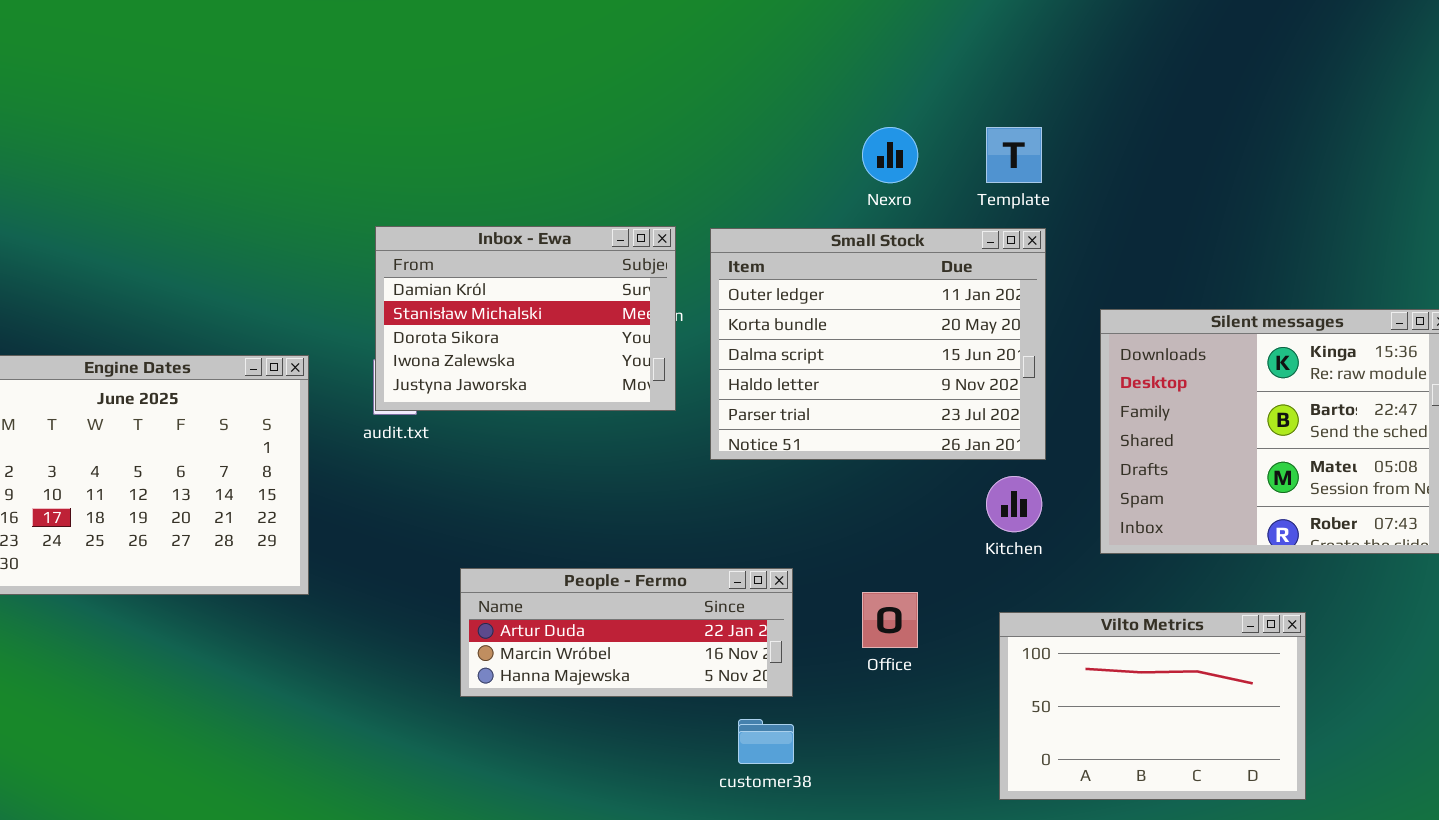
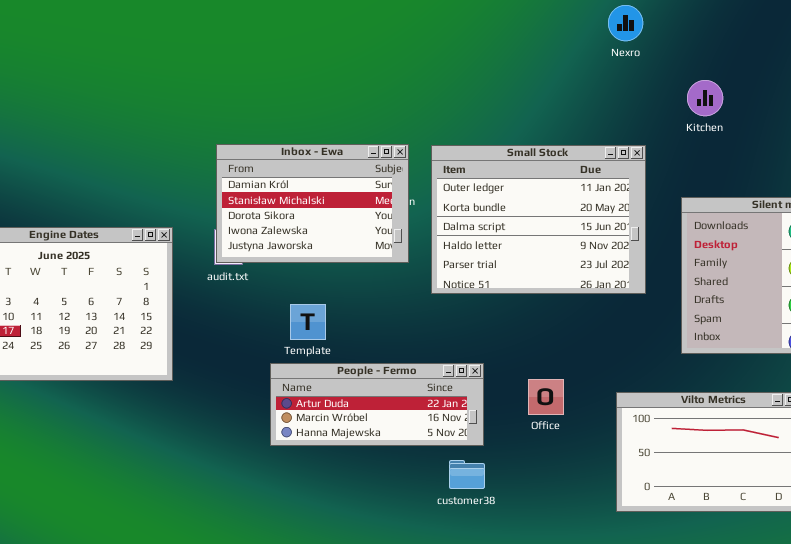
Nexro: [862,127,918,183] -> [608,5,643,41], moved
Template: [986,127,1042,183] -> [290,304,326,340], moved
Kitchen: [986,476,1042,532] -> [687,80,723,116], moved

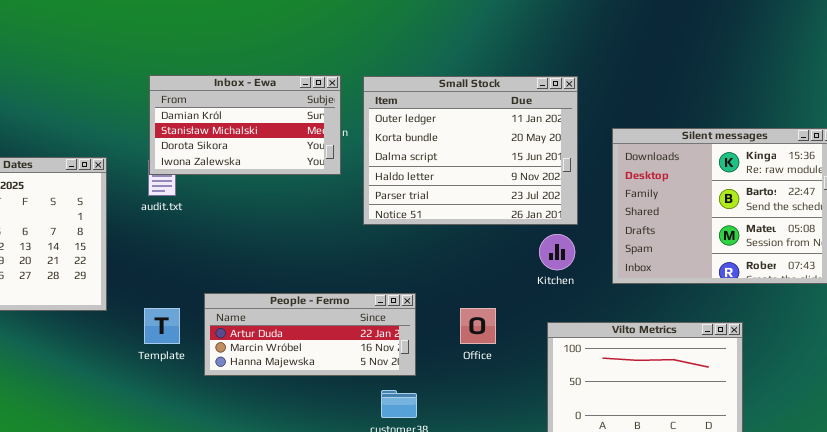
Kitchen: [687,80,723,116] -> [539,234,575,270], moved
Inbox - Ewa: [216,144,409,263] -> [149,75,341,175], resized
Template: [290,304,326,340] -> [144,308,180,344], moved

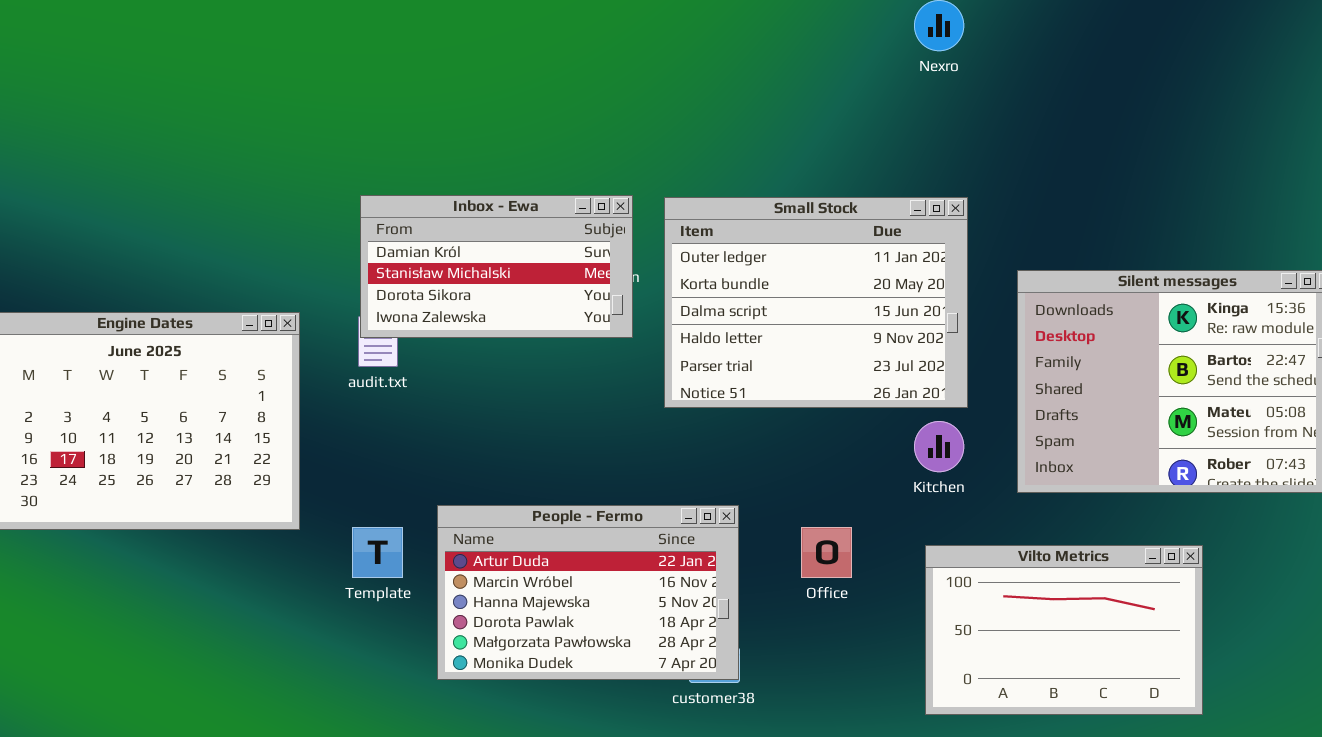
People - Fermo: [204,293,416,376] -> [437,505,739,680], resized

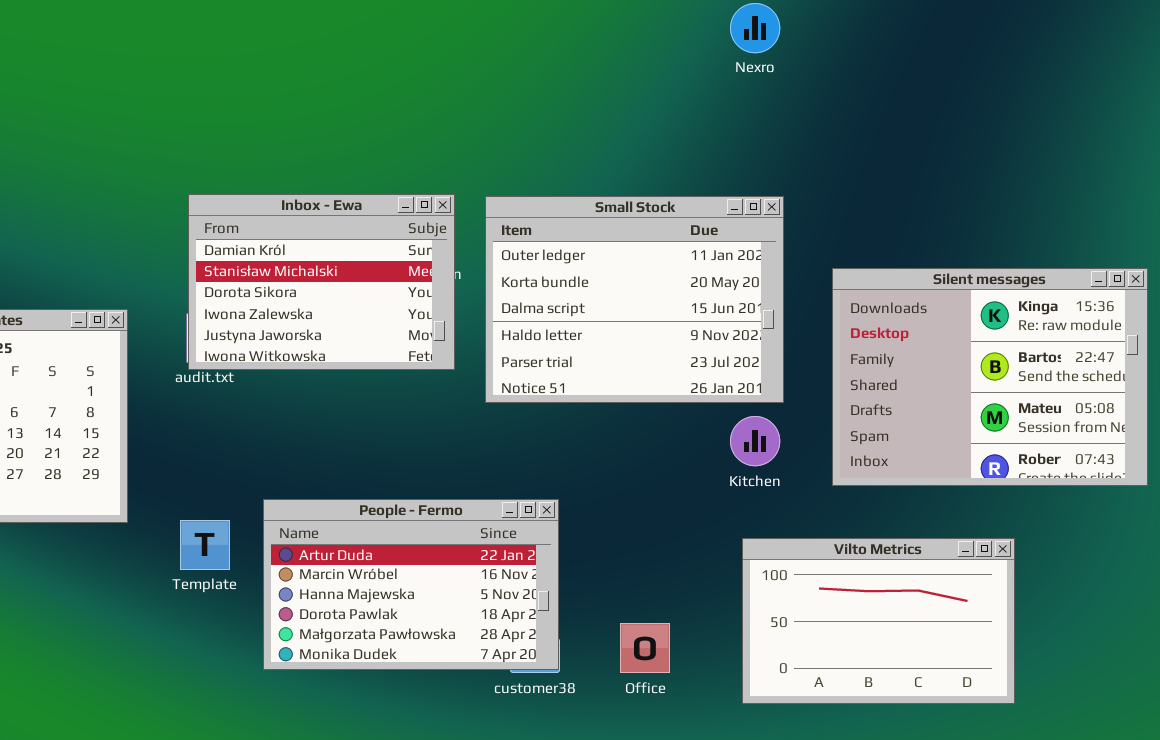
Inbox - Ewa: [360,195,633,338] -> [188,194,455,370], resized
Office: [801,527,852,578] -> [620,623,670,673], moved

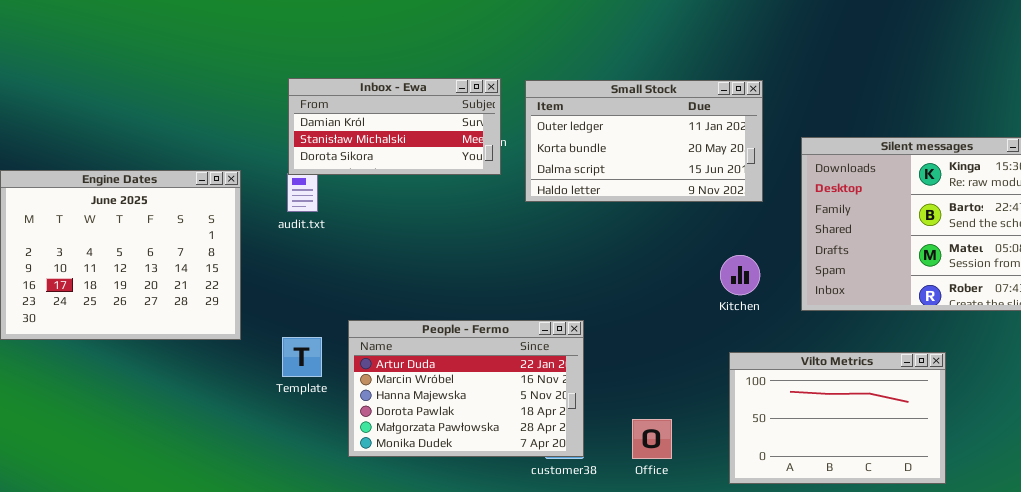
Inbox - Ewa: [188,194,455,370] -> [288,78,501,175], resized
Small Stock: [485,196,784,403] -> [525,80,763,202], resized

